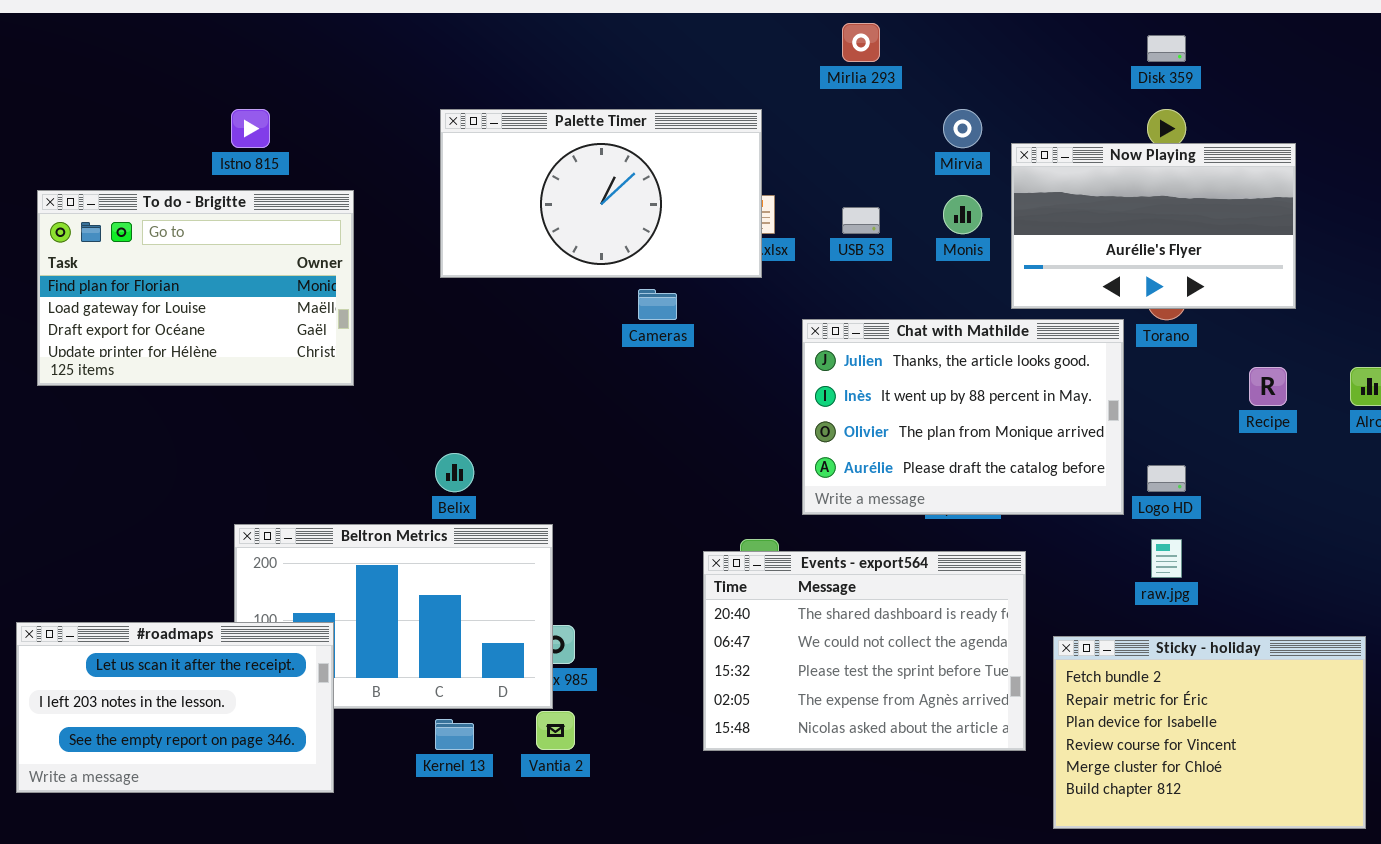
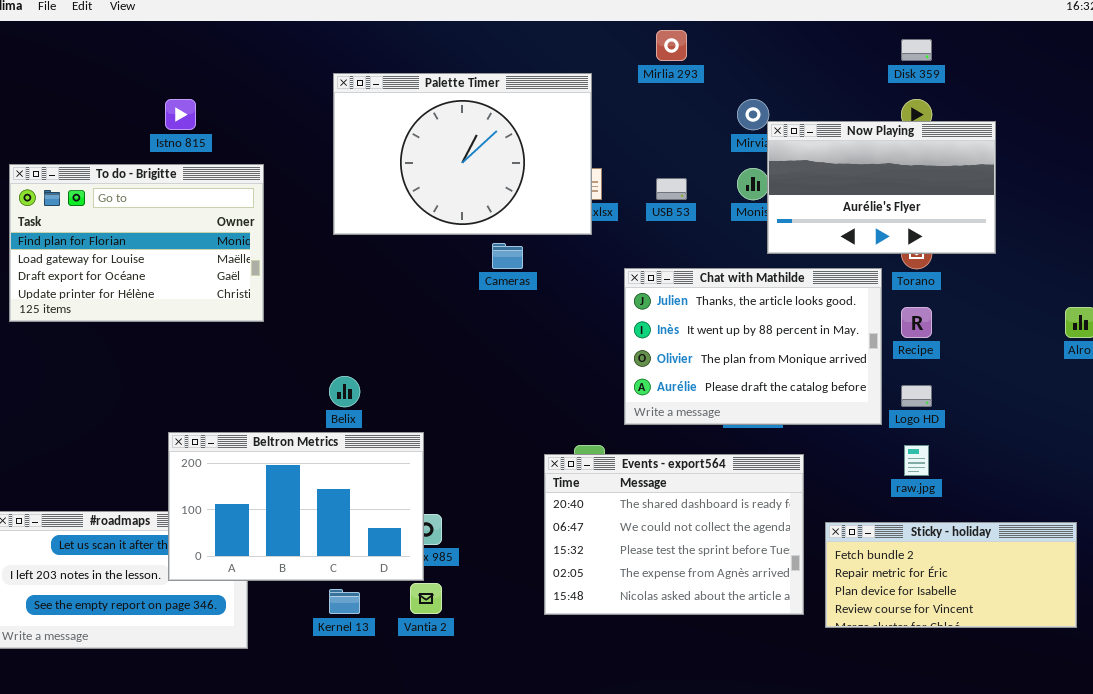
Palette Timer: [440,109,762,278] -> [333,73,592,235], resized
Now Playing: [1011,143,1296,309] -> [767,121,996,254], moved
Recipe: [1249,367,1287,406] -> [901,307,932,338], moved
Beltron Metrics: [234,524,553,709] -> [168,432,424,581], raised
Sticky - holiday: [1053,636,1366,829] -> [825,522,1077,628], resized

